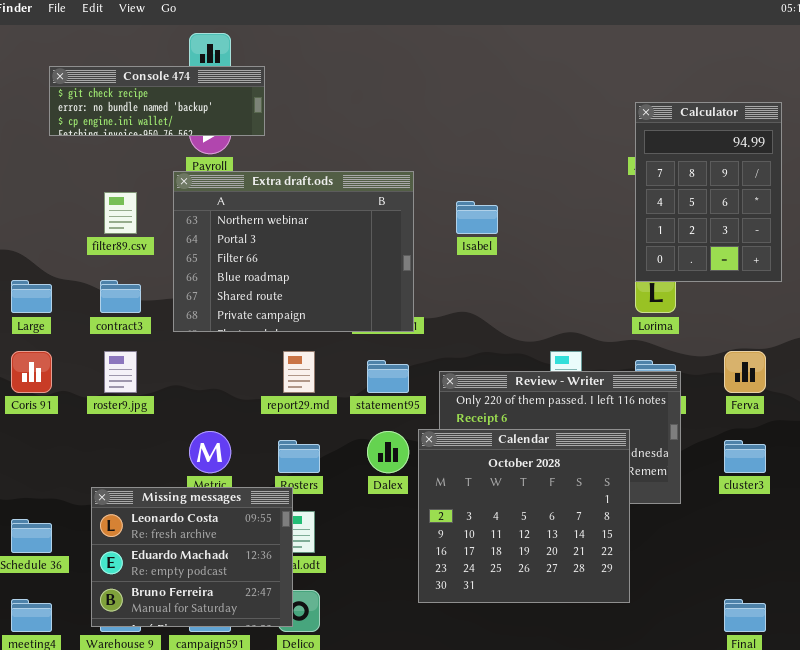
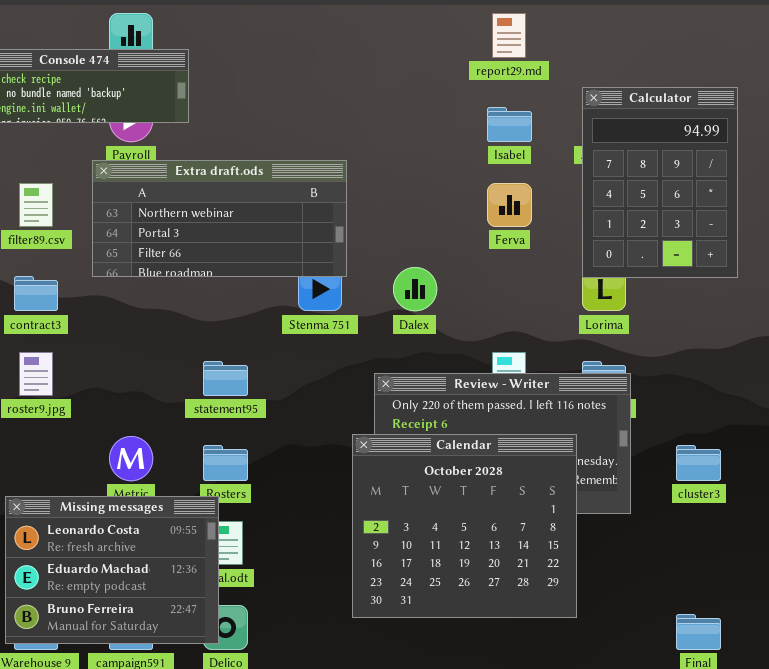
Extra draft.ods: [173,171,414,332] -> [92,160,347,277], resized
Isabel: [456,201,498,234] -> [487,107,532,142], moved
report29.md: [283,351,315,393] -> [492,13,526,58], moved
Ferva: [724,351,766,393] -> [487,183,532,227], moved
statement95: [367,360,409,393] -> [203,361,248,396], moved
Dalex: [367,431,409,473] -> [393,267,437,311], moved

